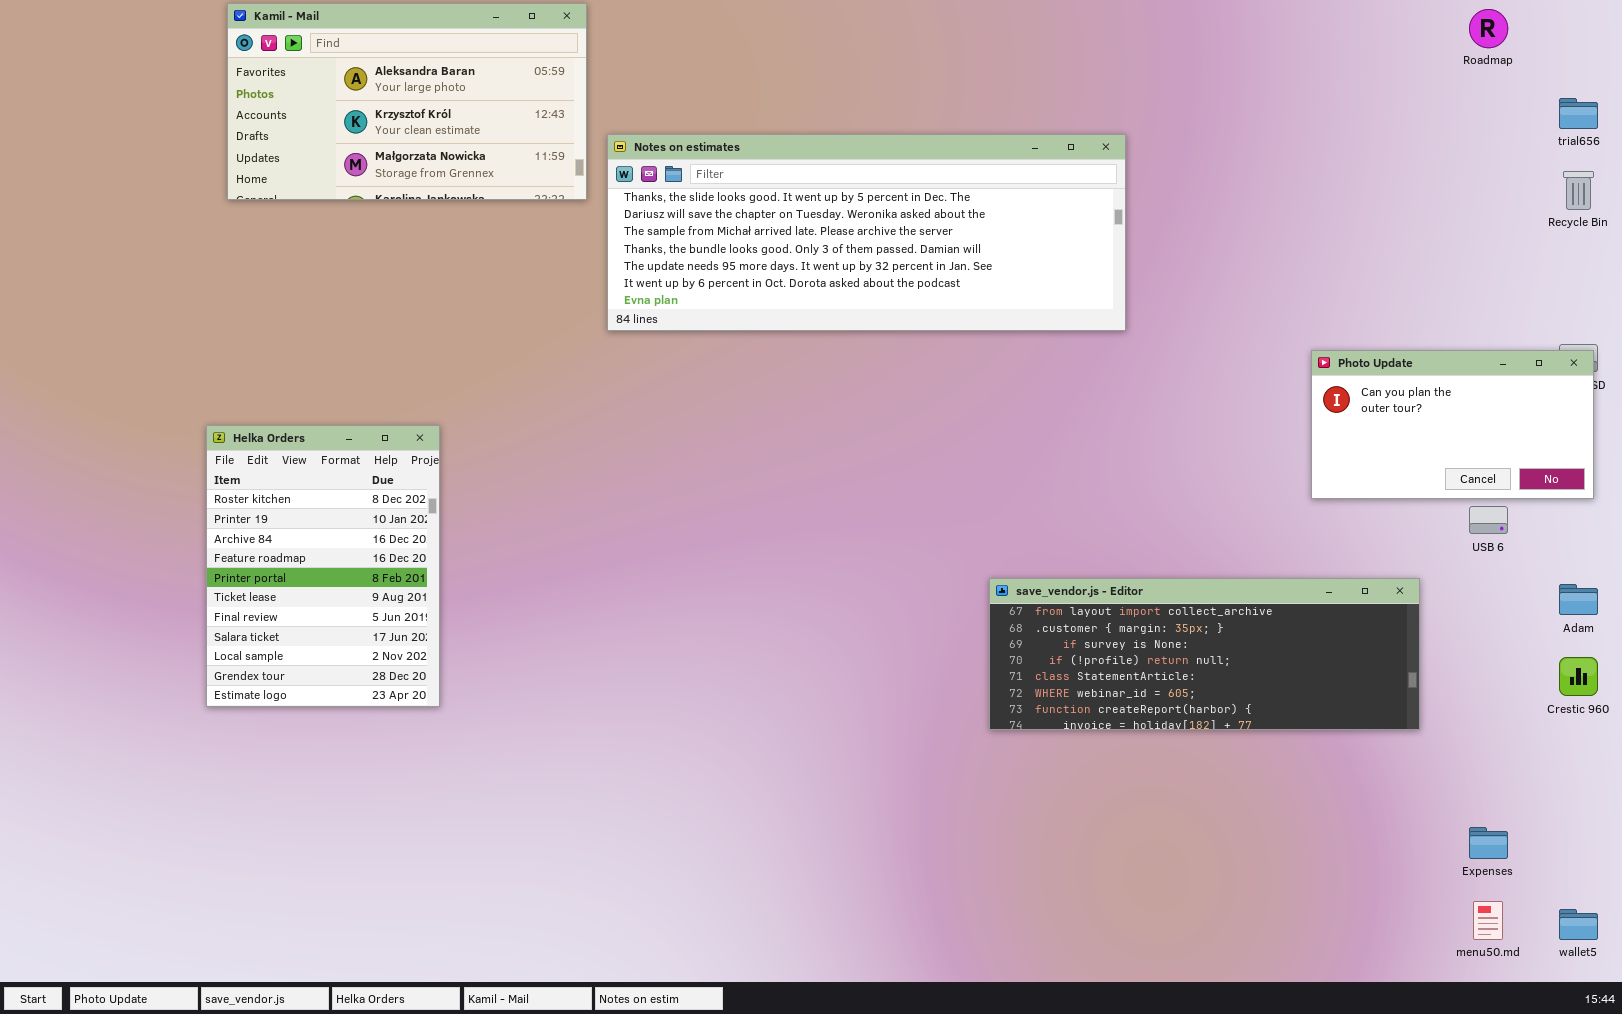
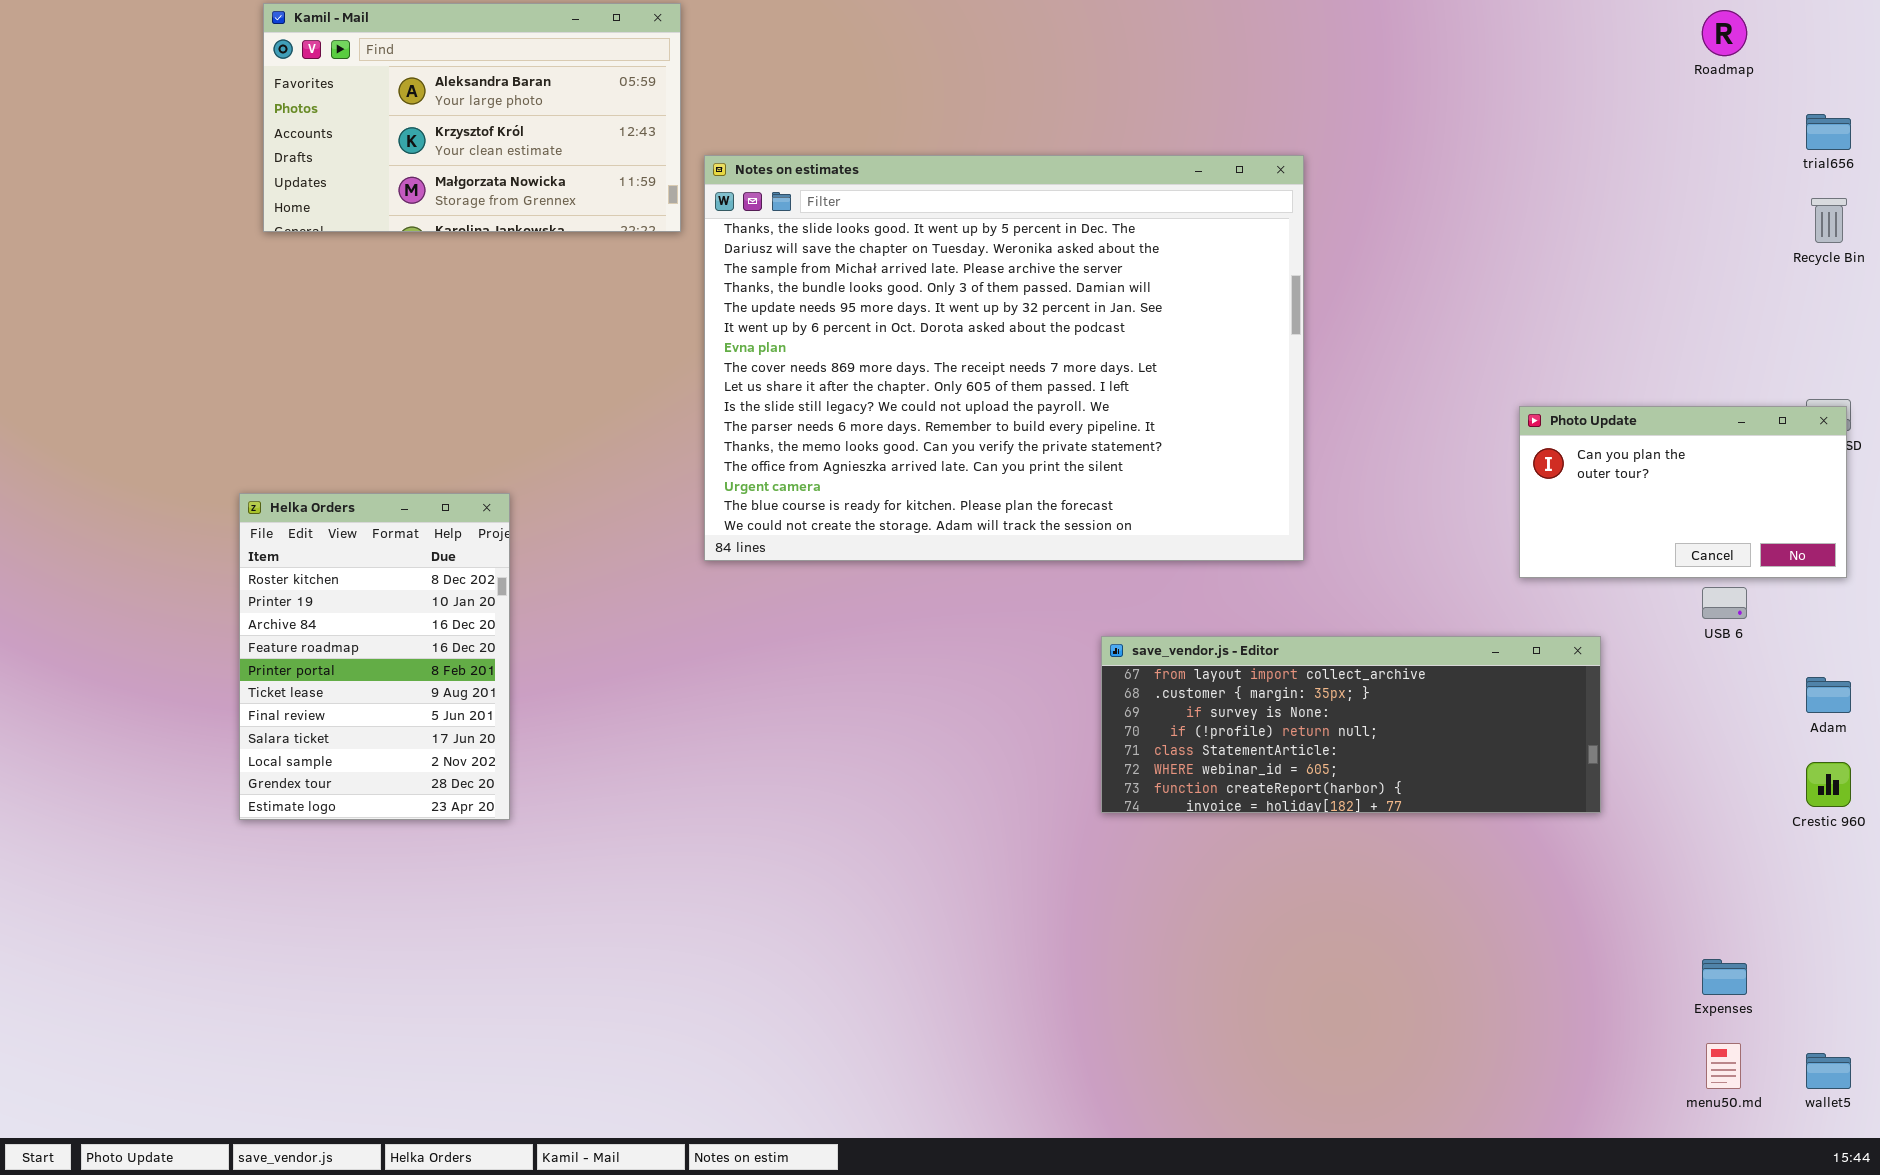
Notes on estimates: [607,134,1126,331] -> [704,155,1304,561], resized
save_vendor.js - Editor: [989,578,1420,730] -> [1101,636,1601,813], moved

